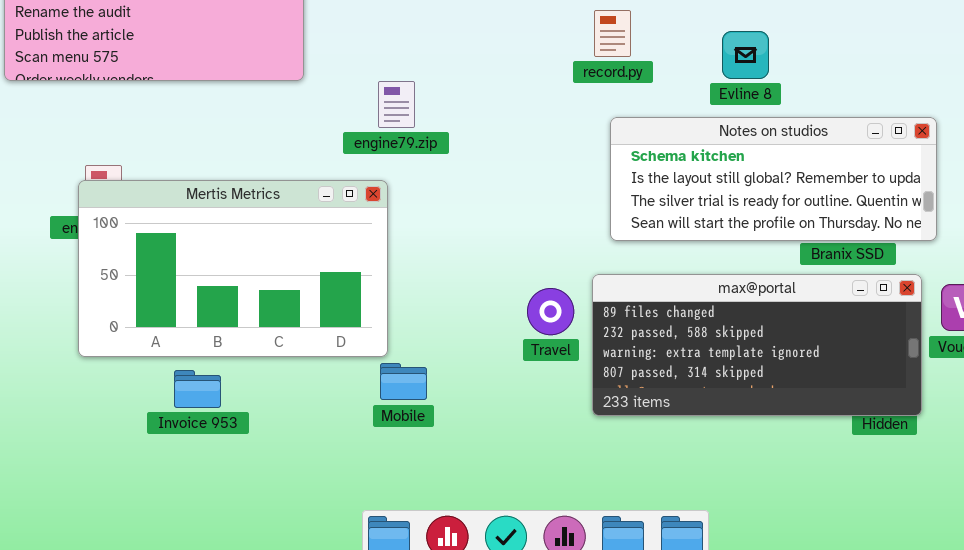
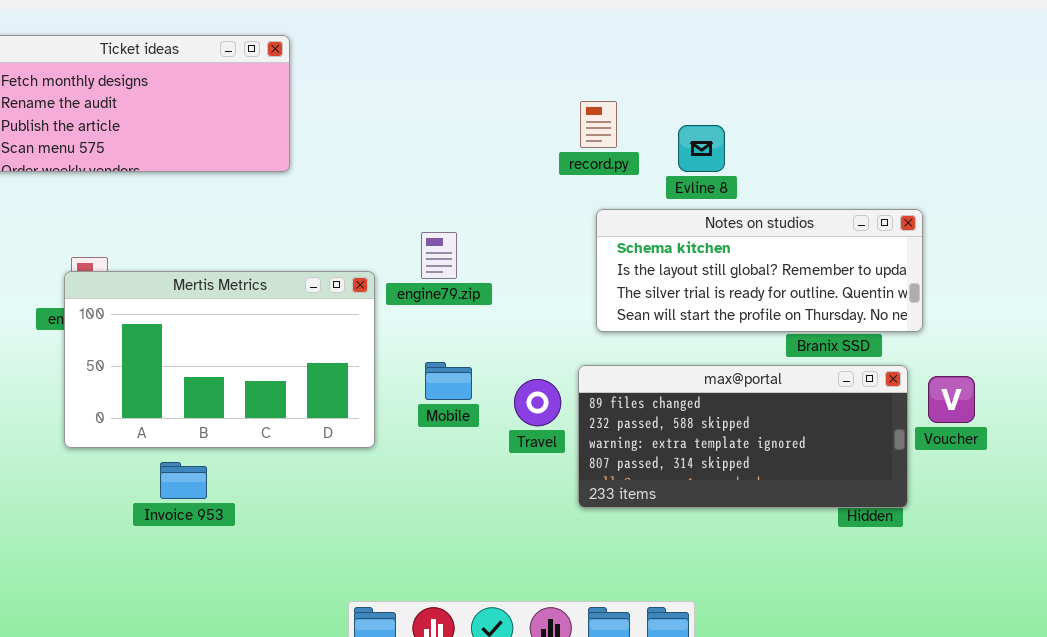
Evline 8: [722,31,769,79] -> [678,125,725,172], moved
engine79.zip: [378,81,415,128] -> [421,232,457,279], moved
Mobile: [380,363,427,400] -> [425,362,472,400], moved

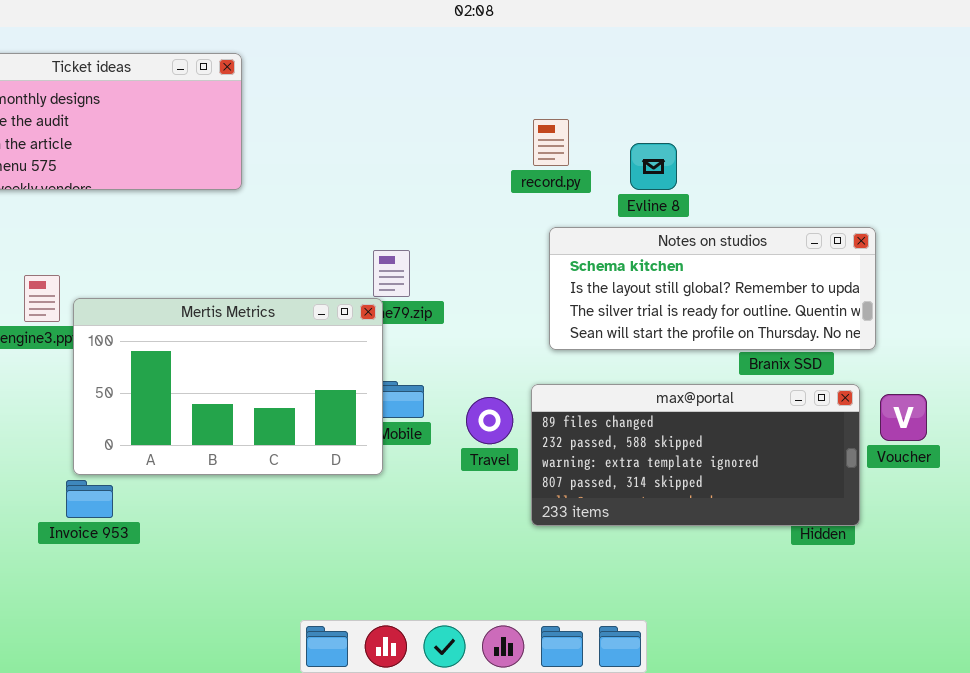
Mertis Metrics: [64,271,375,448] -> [73,298,383,475], moved
Invoice 953: [160,462,207,499] -> [66,480,113,518], moved

